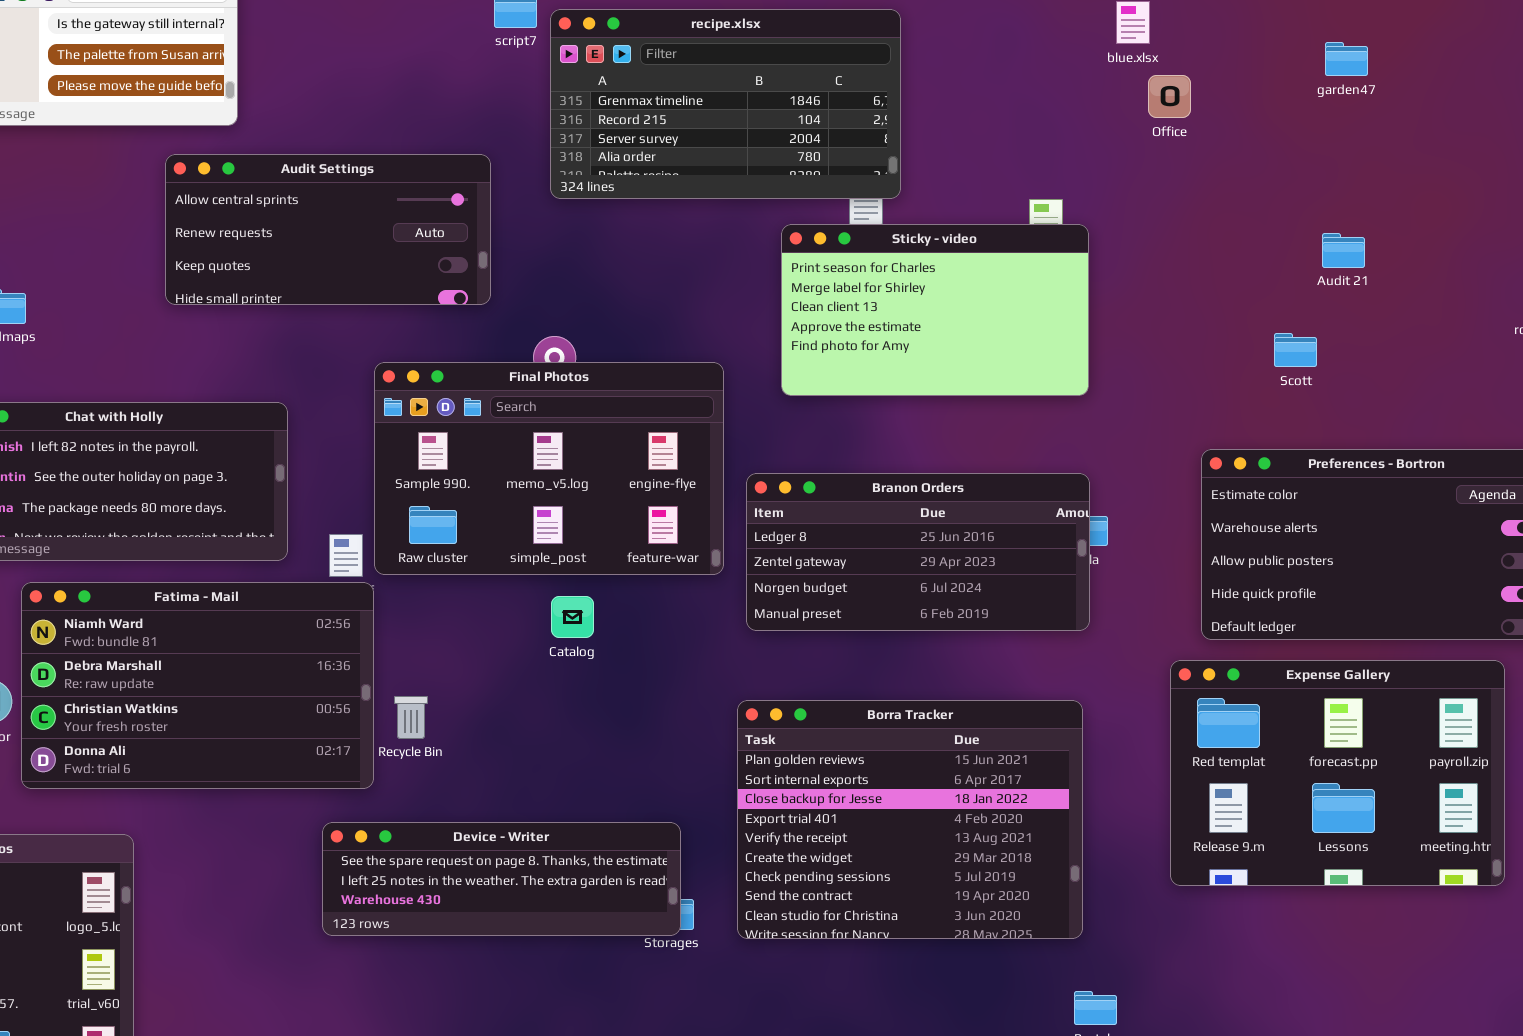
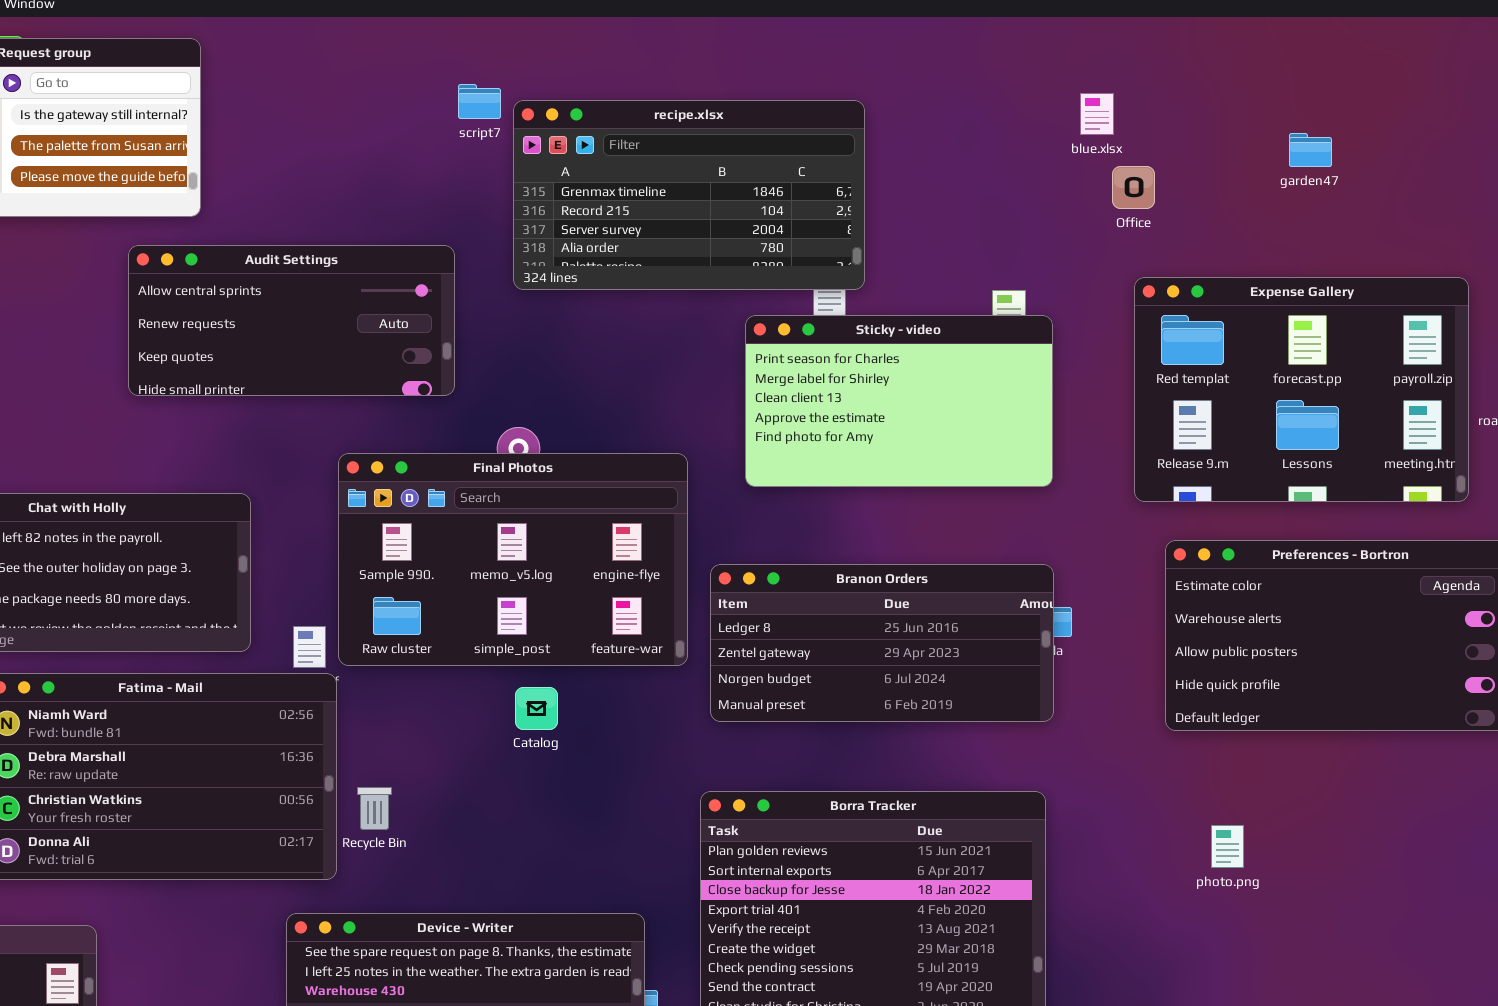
Expense Gallery: [1170,660,1505,886] -> [1134,277,1469,502], moved

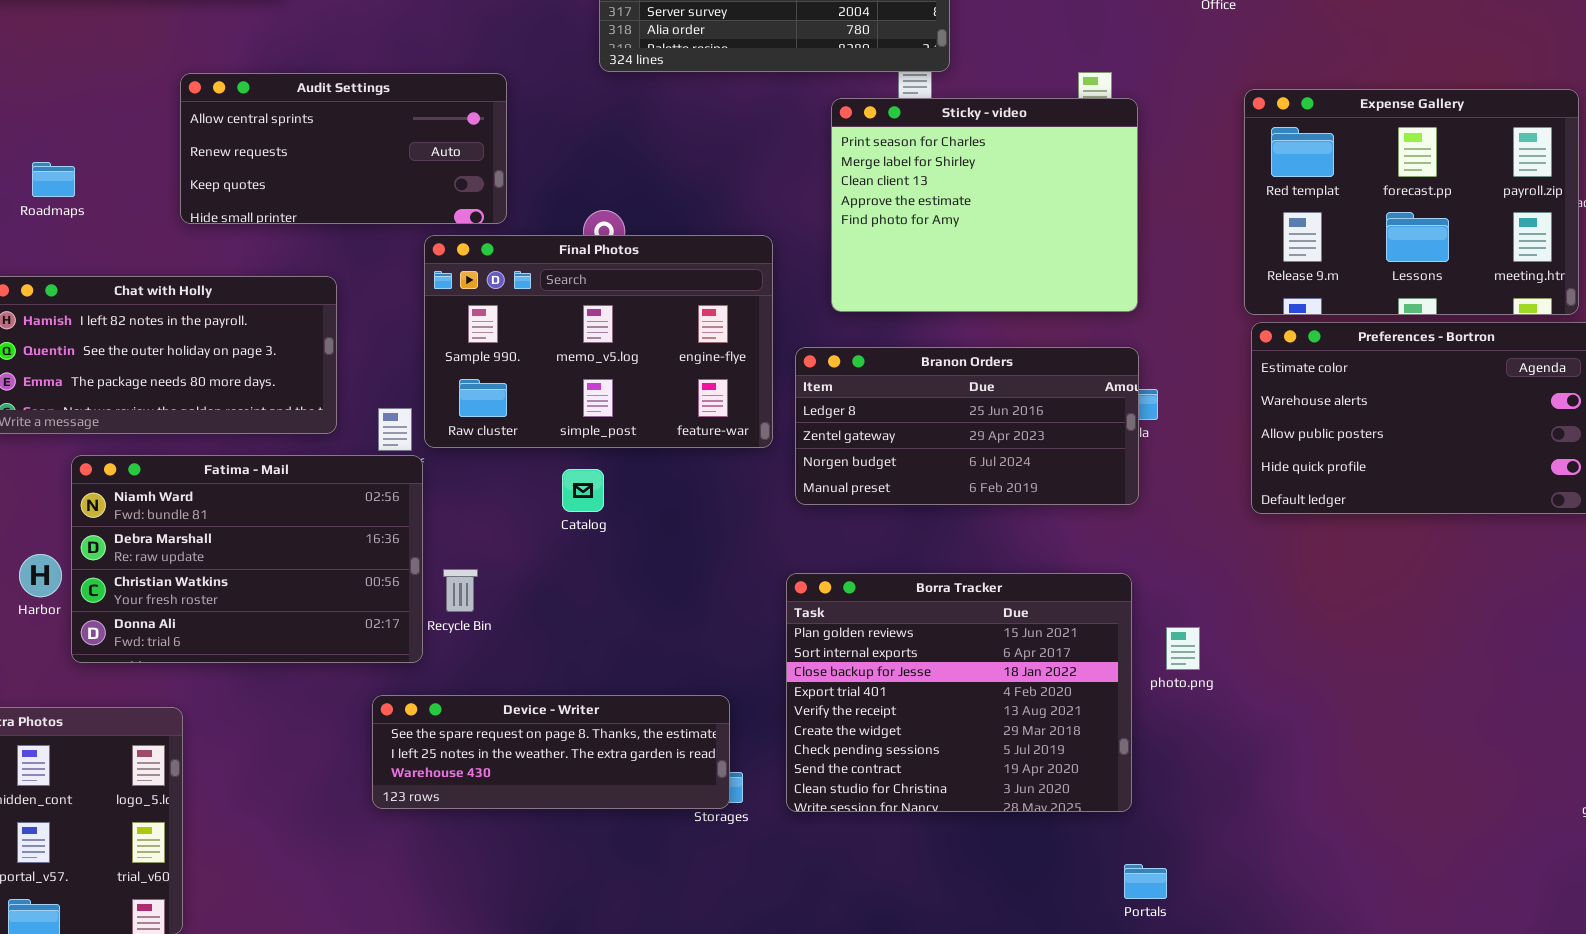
Audit Settings: [128,245,455,396] -> [180,73,507,224], moved
Expense Gallery: [1134,277,1469,502] -> [1244,89,1579,315], moved
Sticky - video: [745,315,1053,487] -> [831,98,1138,312], resized
Catalog: [515,687,558,730] -> [562,469,604,512], moved
photo.png: [1211,825,1244,868] -> [1166,627,1200,670], moved

